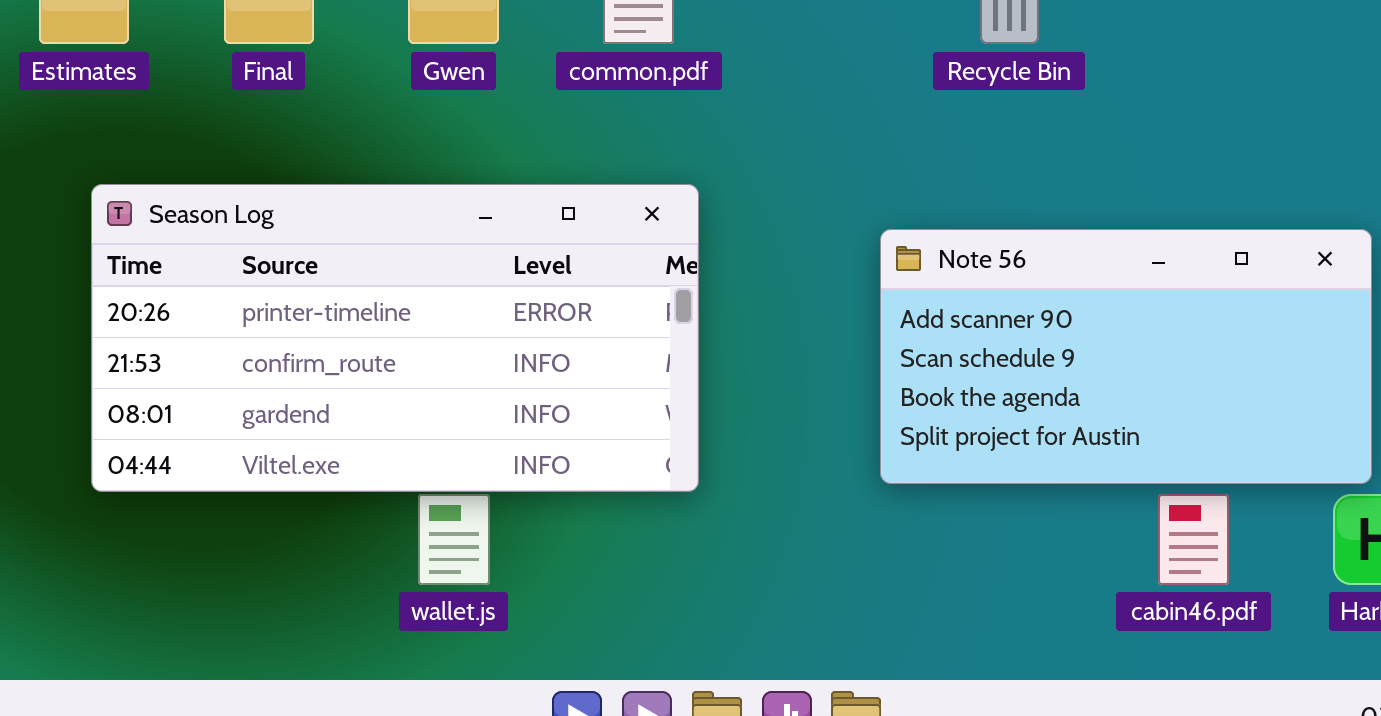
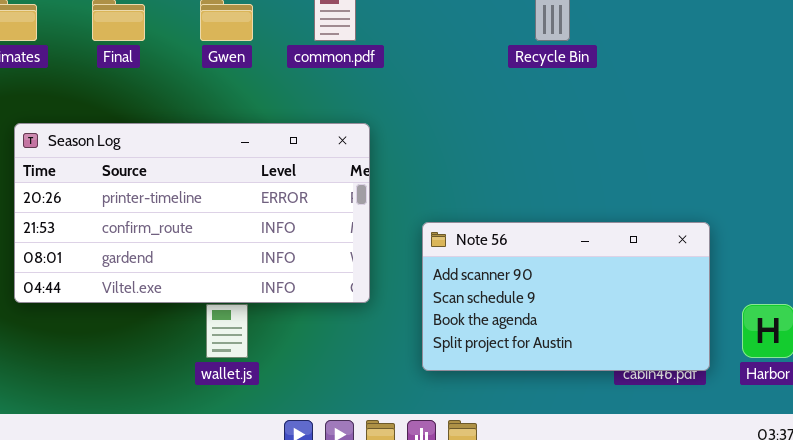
Note 56: [880,229,1372,484] -> [422,222,710,371], moved

